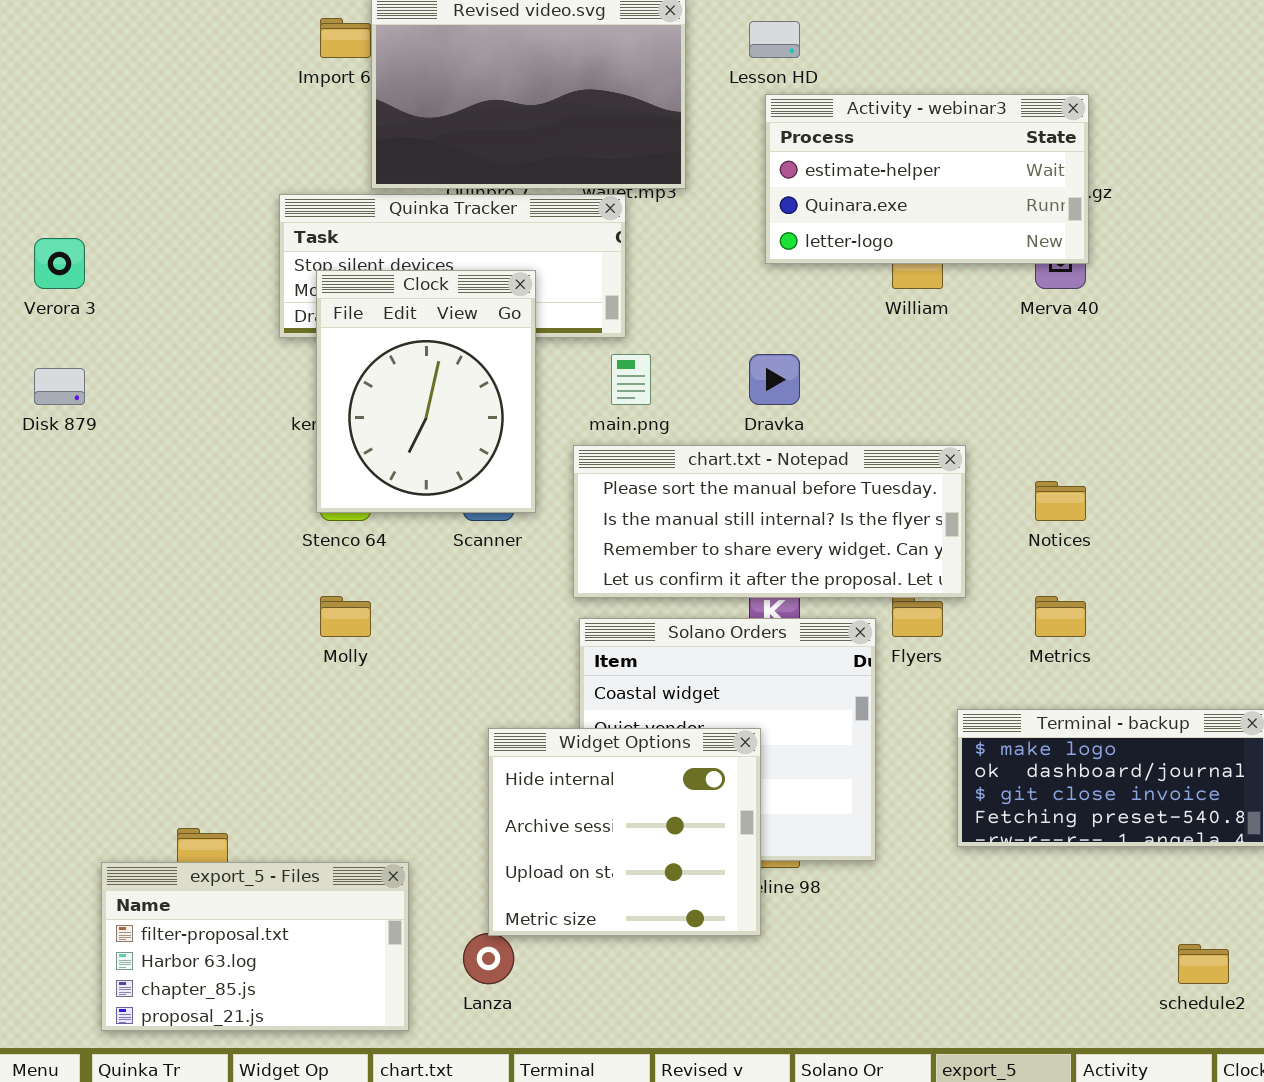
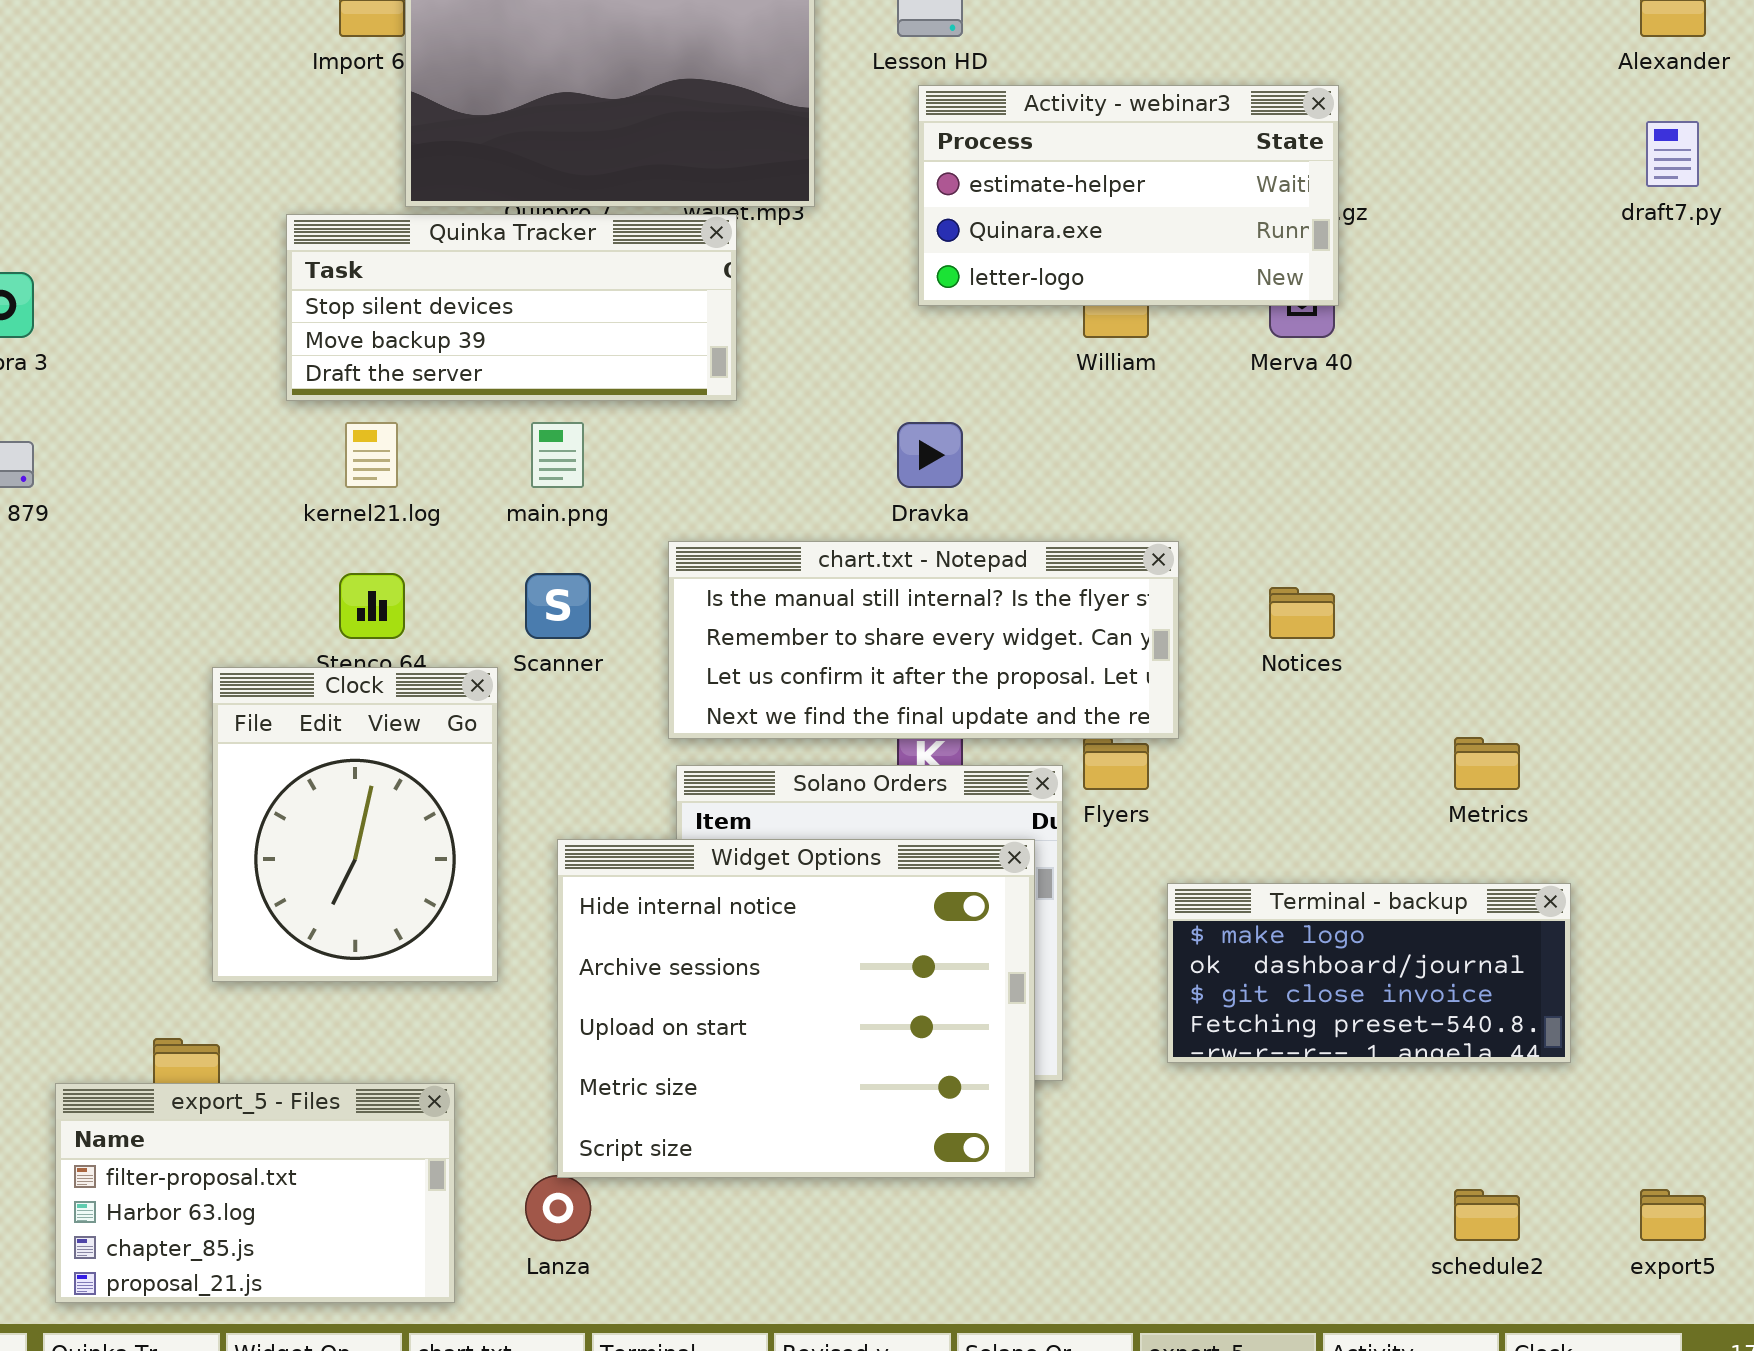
Clock: [316,270,536,513] -> [212,667,498,982], moved
main.png: [611,354,651,405] -> [531,422,584,488], moved
chart.txt - Notepad: [573,445,966,598] -> [668,541,1179,739], scrolled down 1 row
Metrics: [1035,596,1086,637] -> [1454,737,1520,790], moved
Widget Options: [488,728,761,936] -> [557,839,1035,1178], resized

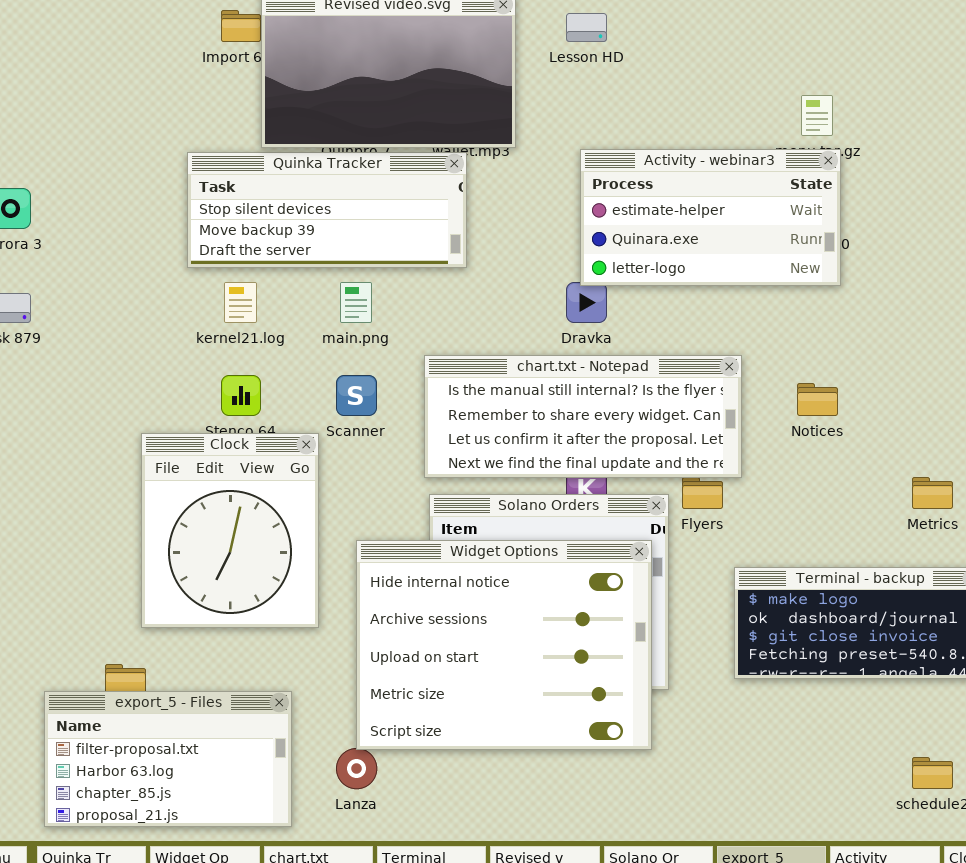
Activity - webinar3: [918,85,1339,306] -> [580,149,841,286], moved

